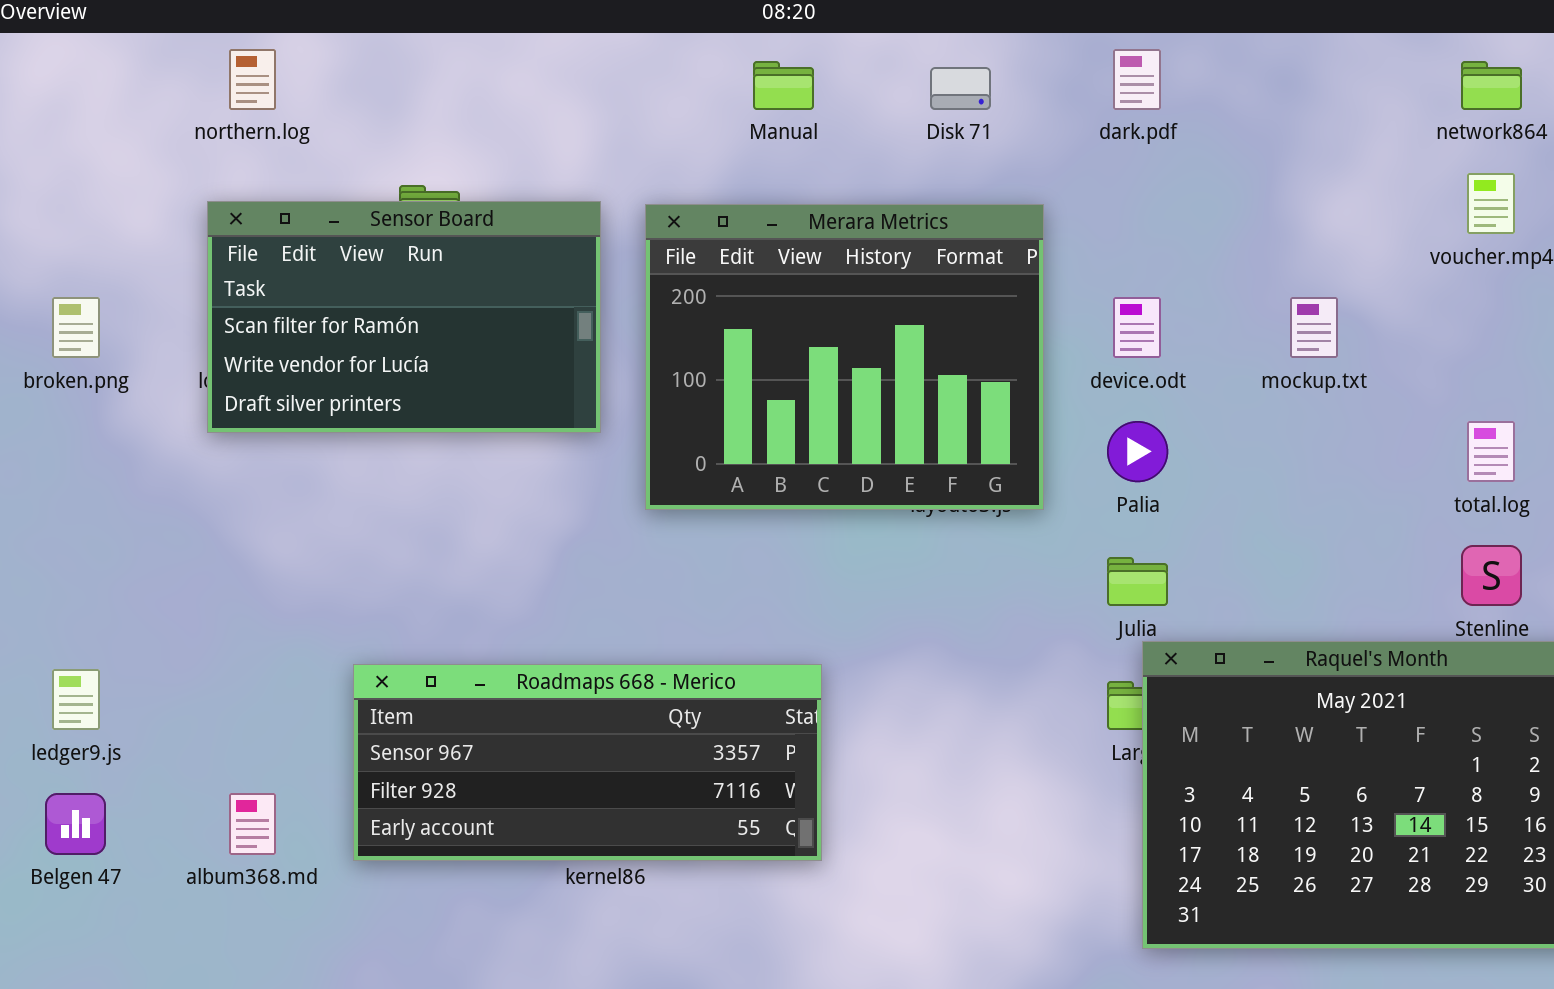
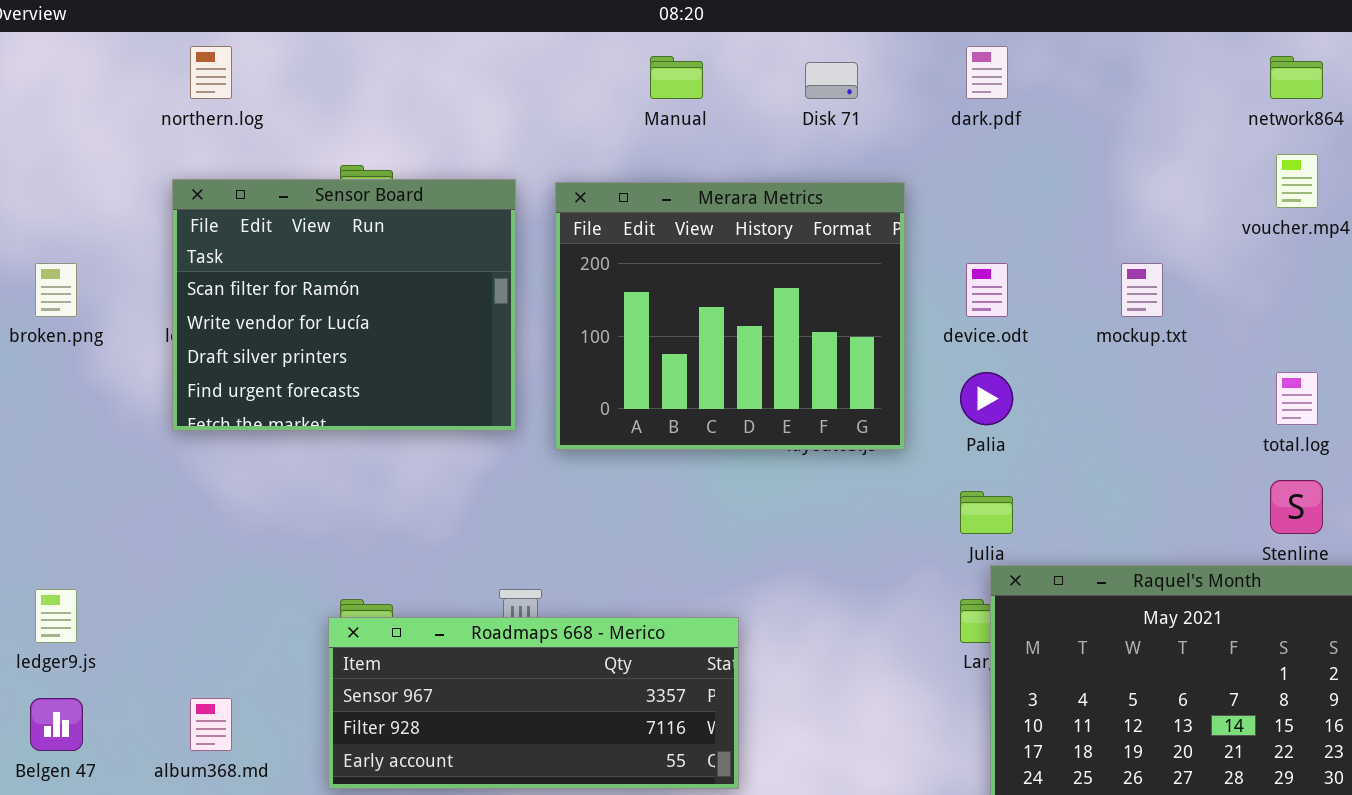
Sensor Board: [207,201,601,433] -> [172,179,516,431], resized
Roadmaps 668 - Merico: [353,664,822,861] -> [328,617,739,789], moved

